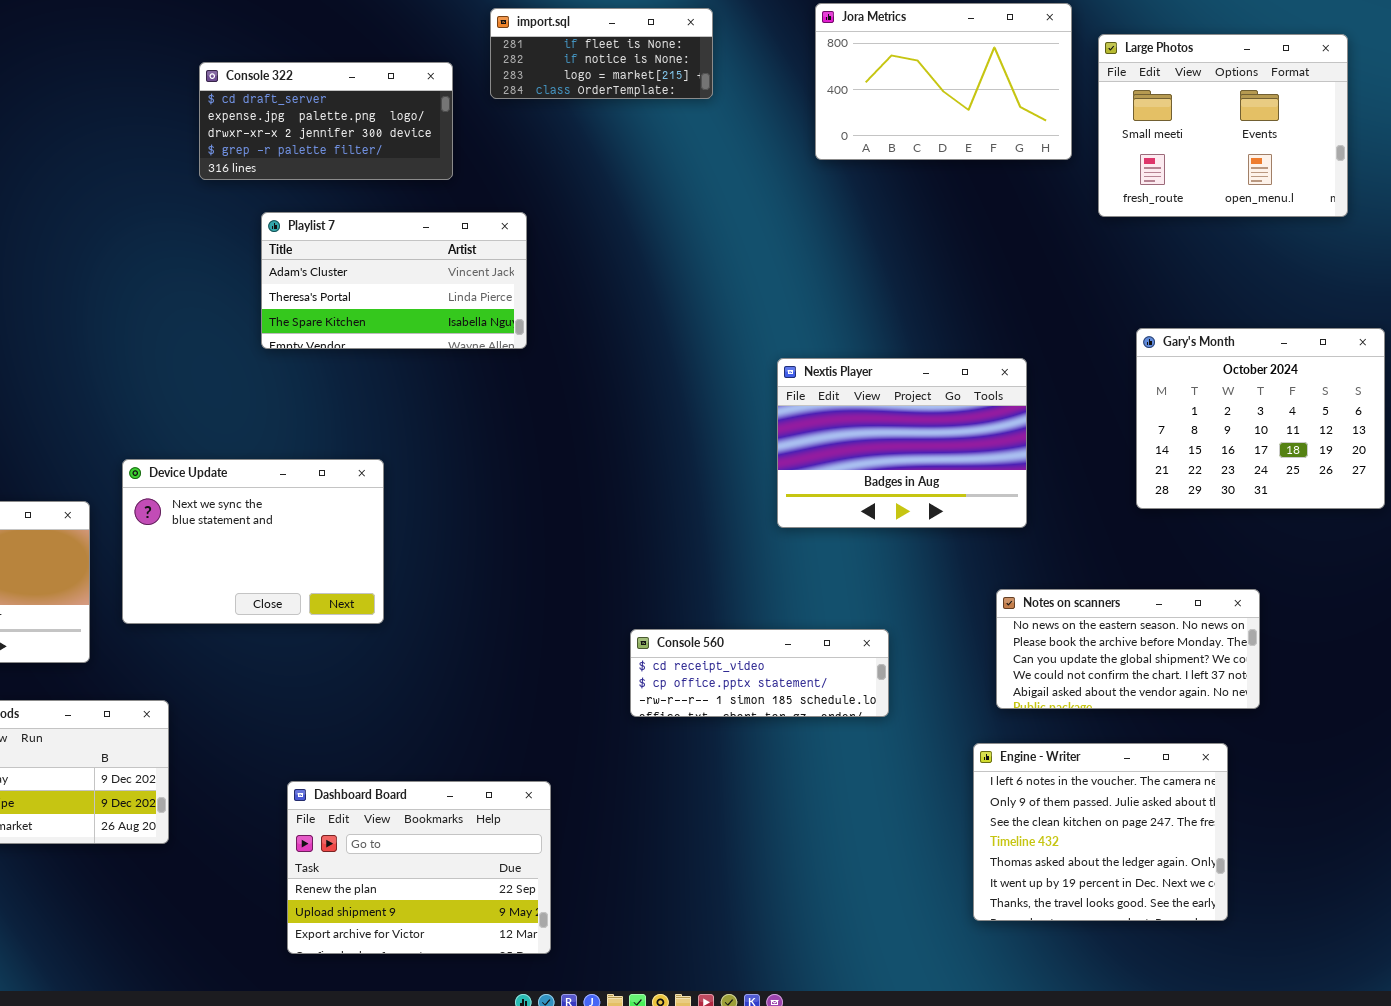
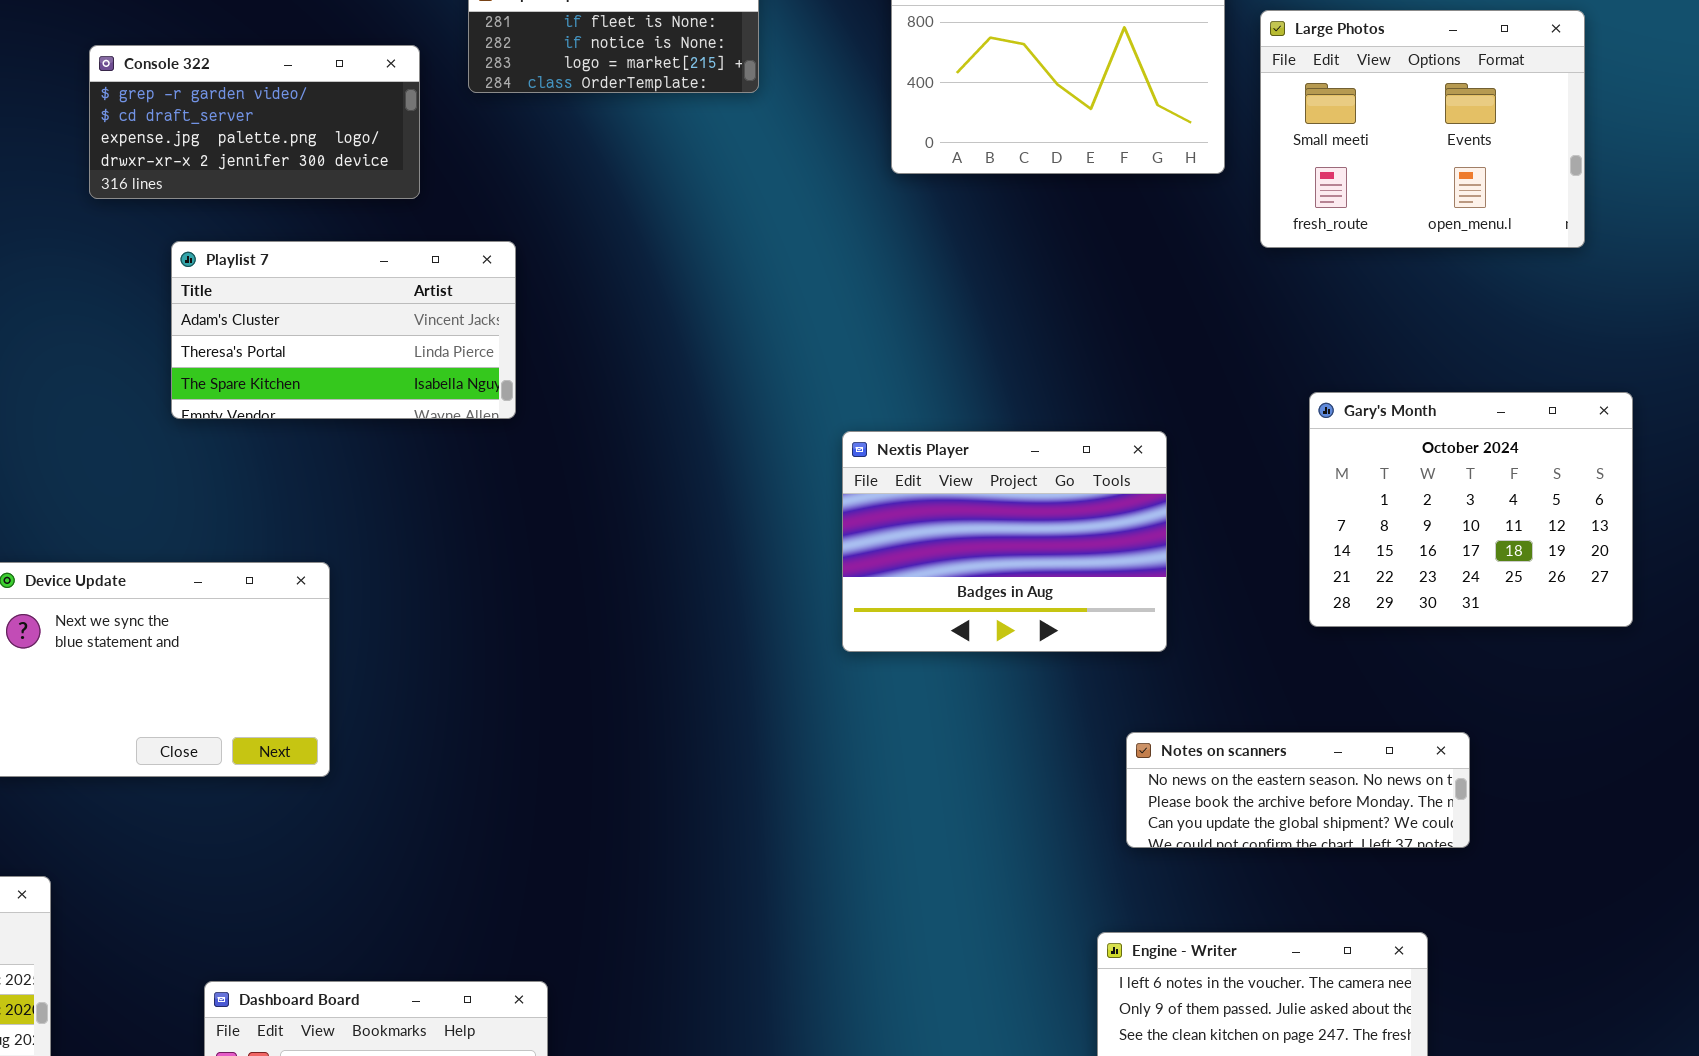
Console 322: [199,62,453,180] -> [89,45,420,199], scrolled up 1 row
Notes on scanners: [996,589,1260,709] -> [1126,732,1470,848], resized
Console 560: [630,629,889,717] -> none, closed

